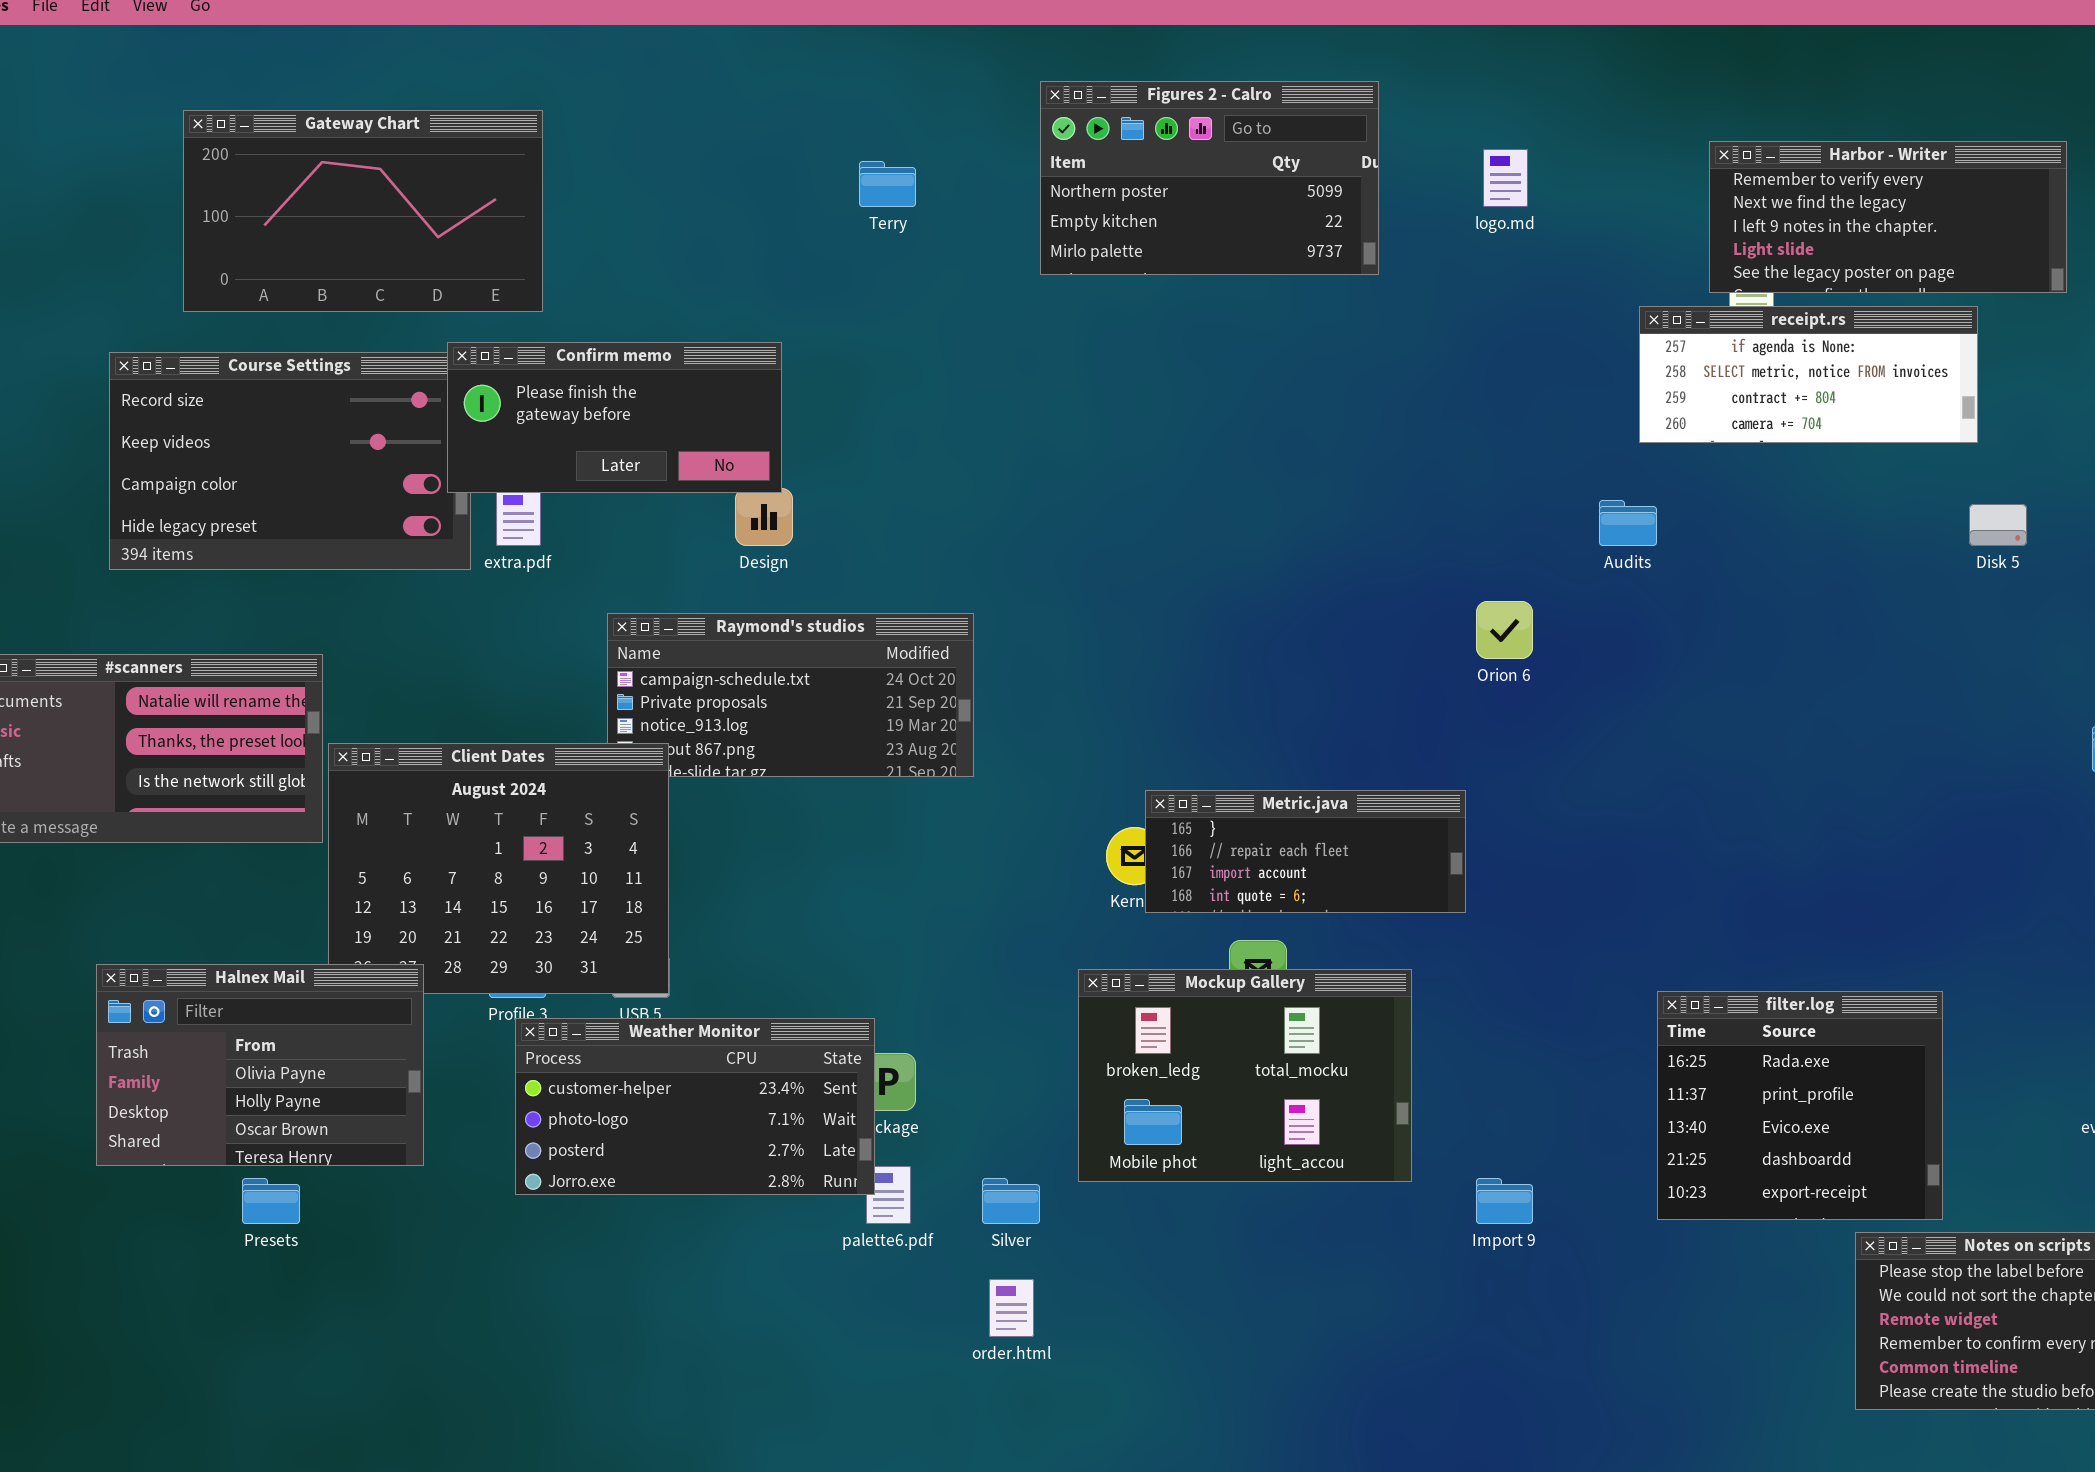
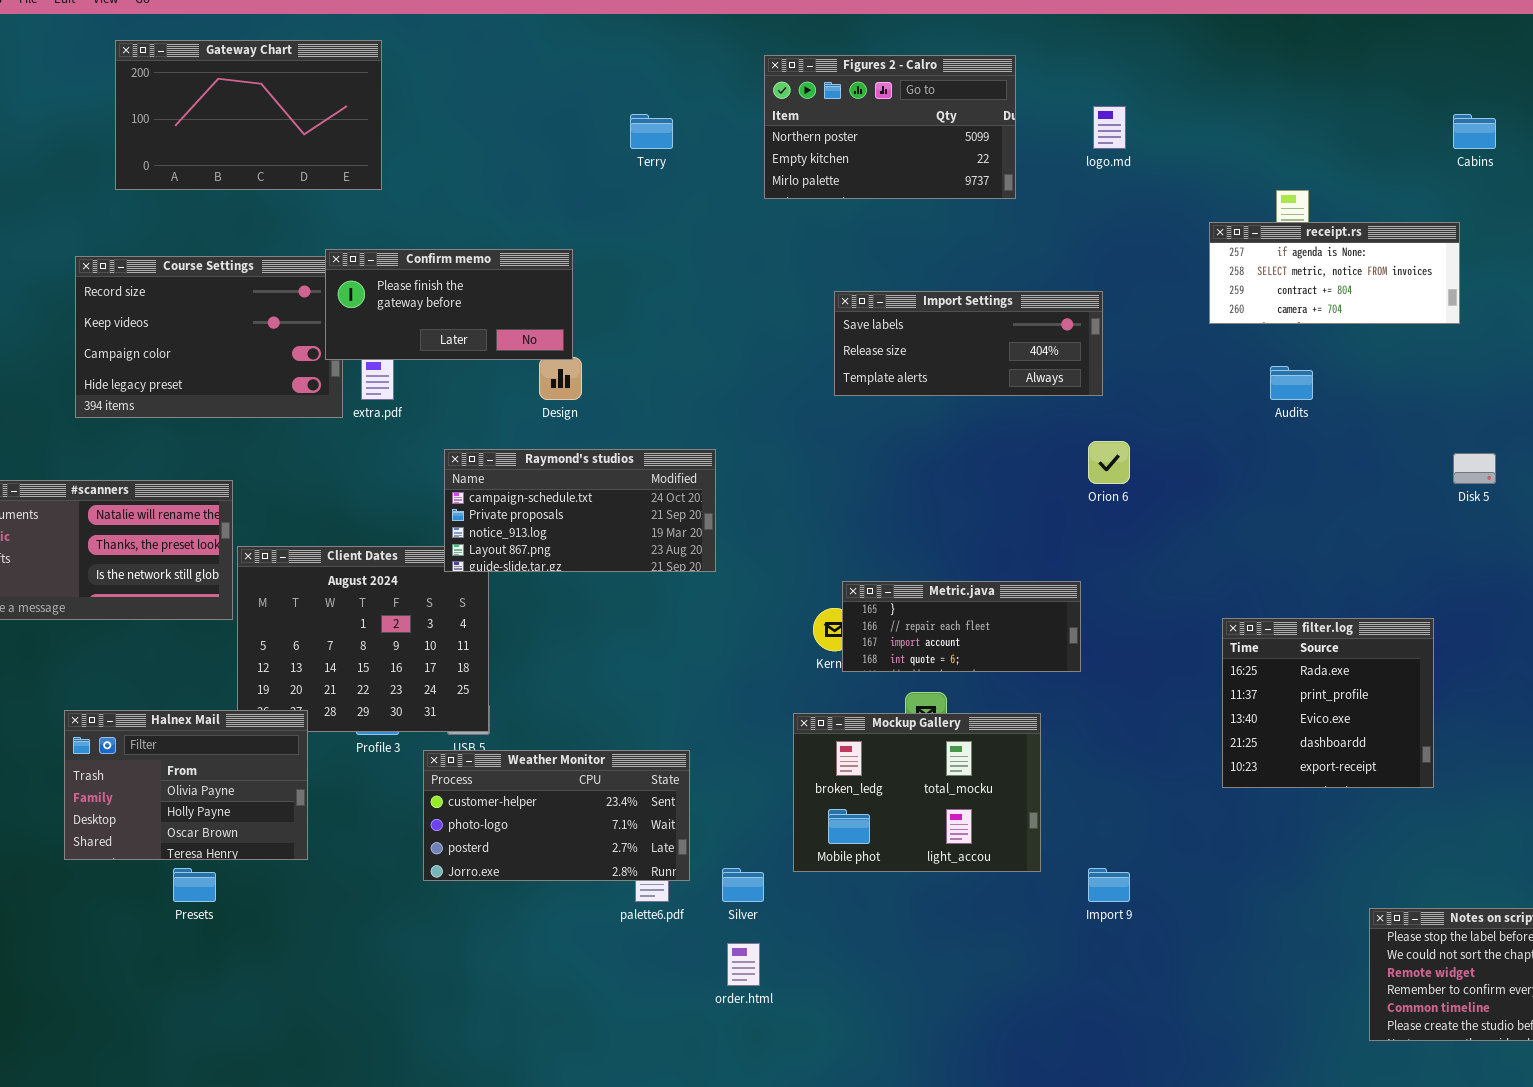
Gateway Chart: [183,110,543,312] -> [115,40,382,190], moved
Harbor - Writer: [1709,141,2067,293] -> none, closed
Import Settings: none -> [834,291,1103,396], opened
Audits: [1599,500,1657,546] -> [1270,366,1313,400], moved
Disk 5: [1969,504,2027,546] -> [1453,453,1496,484], moved
Raymond's studios: [607,613,974,777] -> [444,449,716,572], raised
filter.log: [1657,991,1943,1220] -> [1222,618,1434,788], moved
Weather Monitor: [515,1018,875,1195] -> [423,750,690,881], moved

